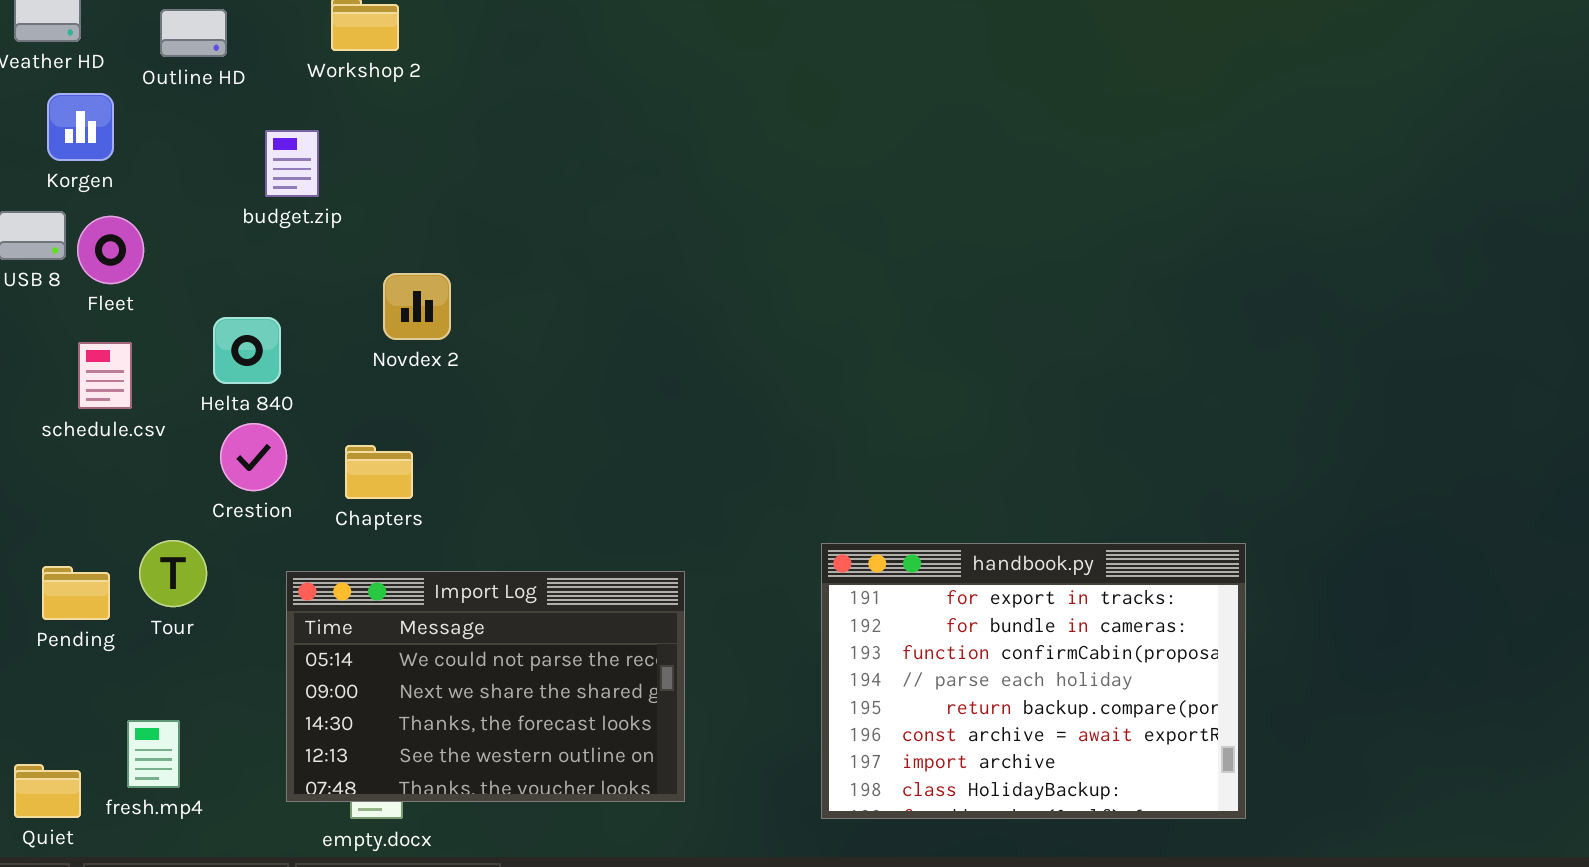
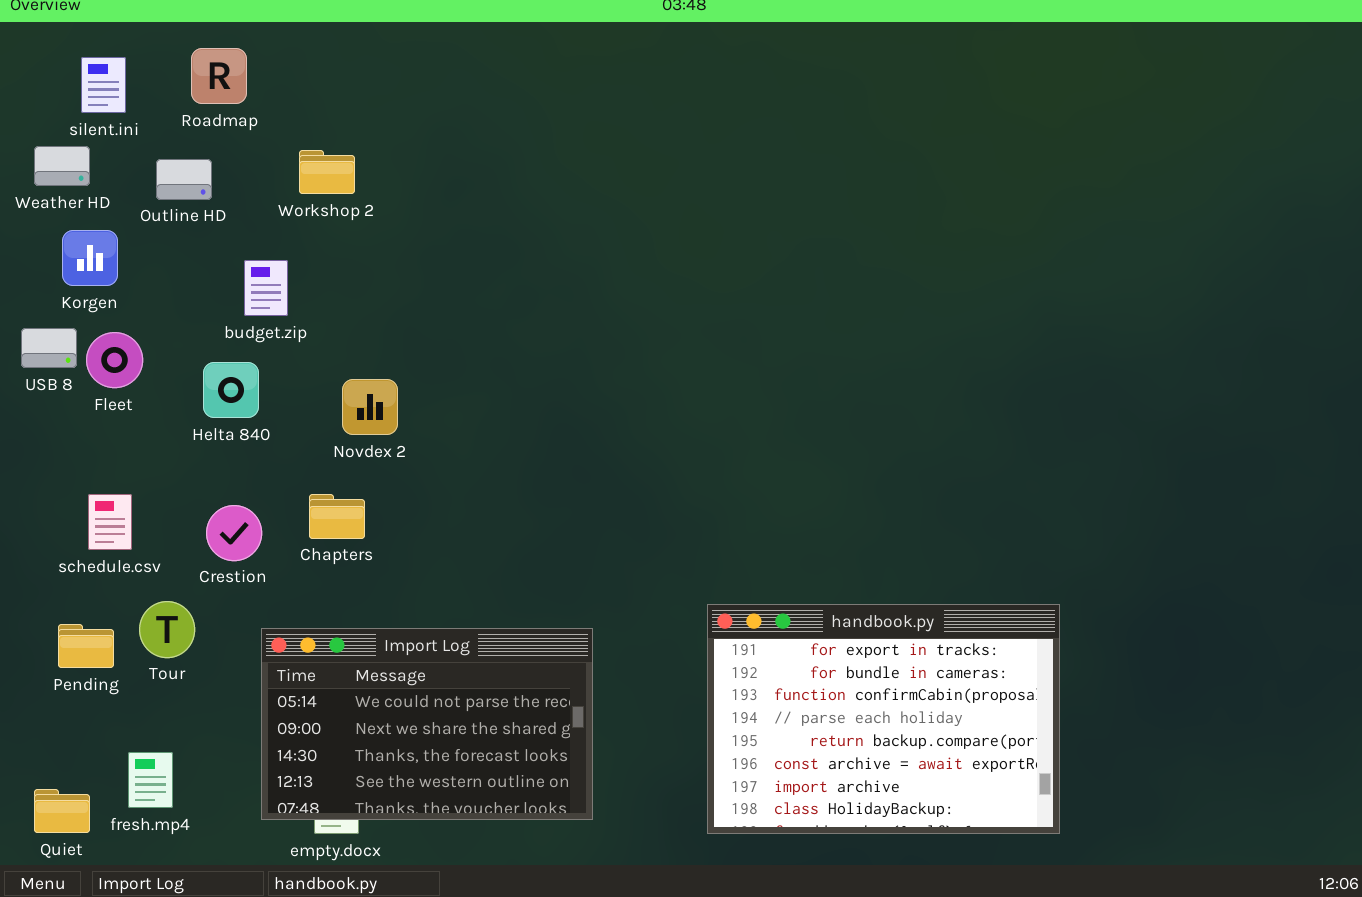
Helta 840: [213,317,281,384] -> [203,362,259,418], moved
schedule.csv: [78,342,132,409] -> [88,494,132,550], moved
Chapters: [345,445,413,499] -> [309,494,365,539], moved

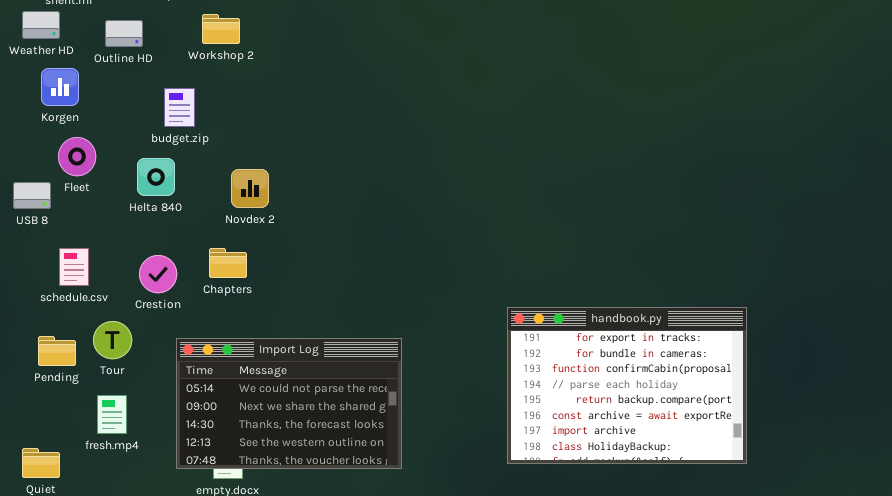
USB 8: [21,328,77,368] -> [13,182,51,209], moved
handbook.py: [707,604,1060,834] -> [507,307,747,464], moved
fresh.mp4: [128,752,173,808] -> [97,395,127,434], moved

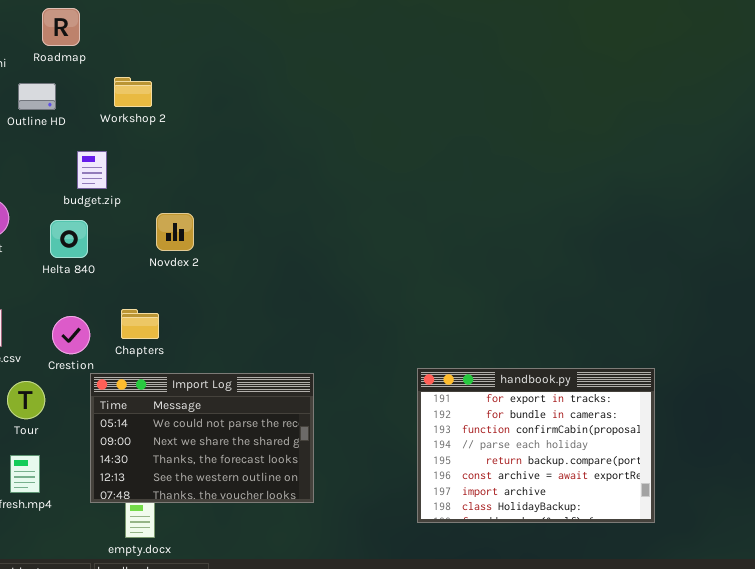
Novdex 2: [231,169,269,208] -> [156,213,194,251], moved
Import Log: [176,338,402,469] -> [90,373,314,503], moved

